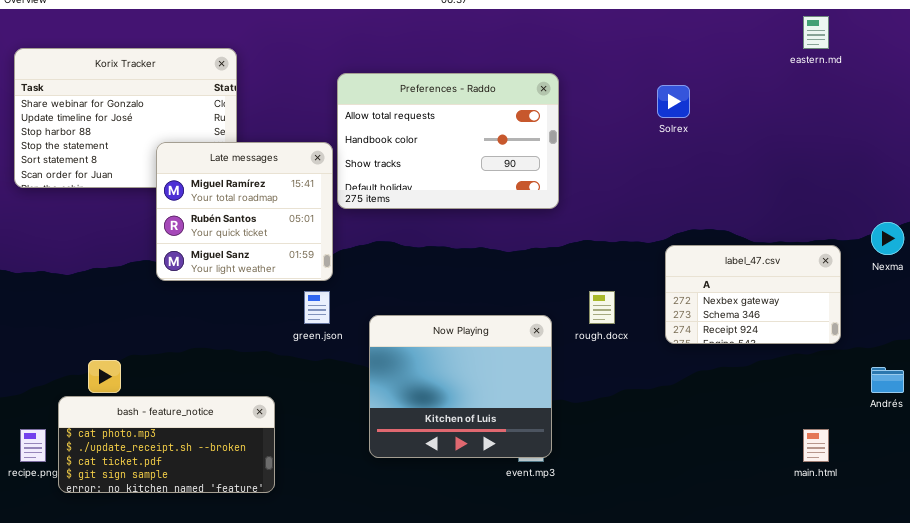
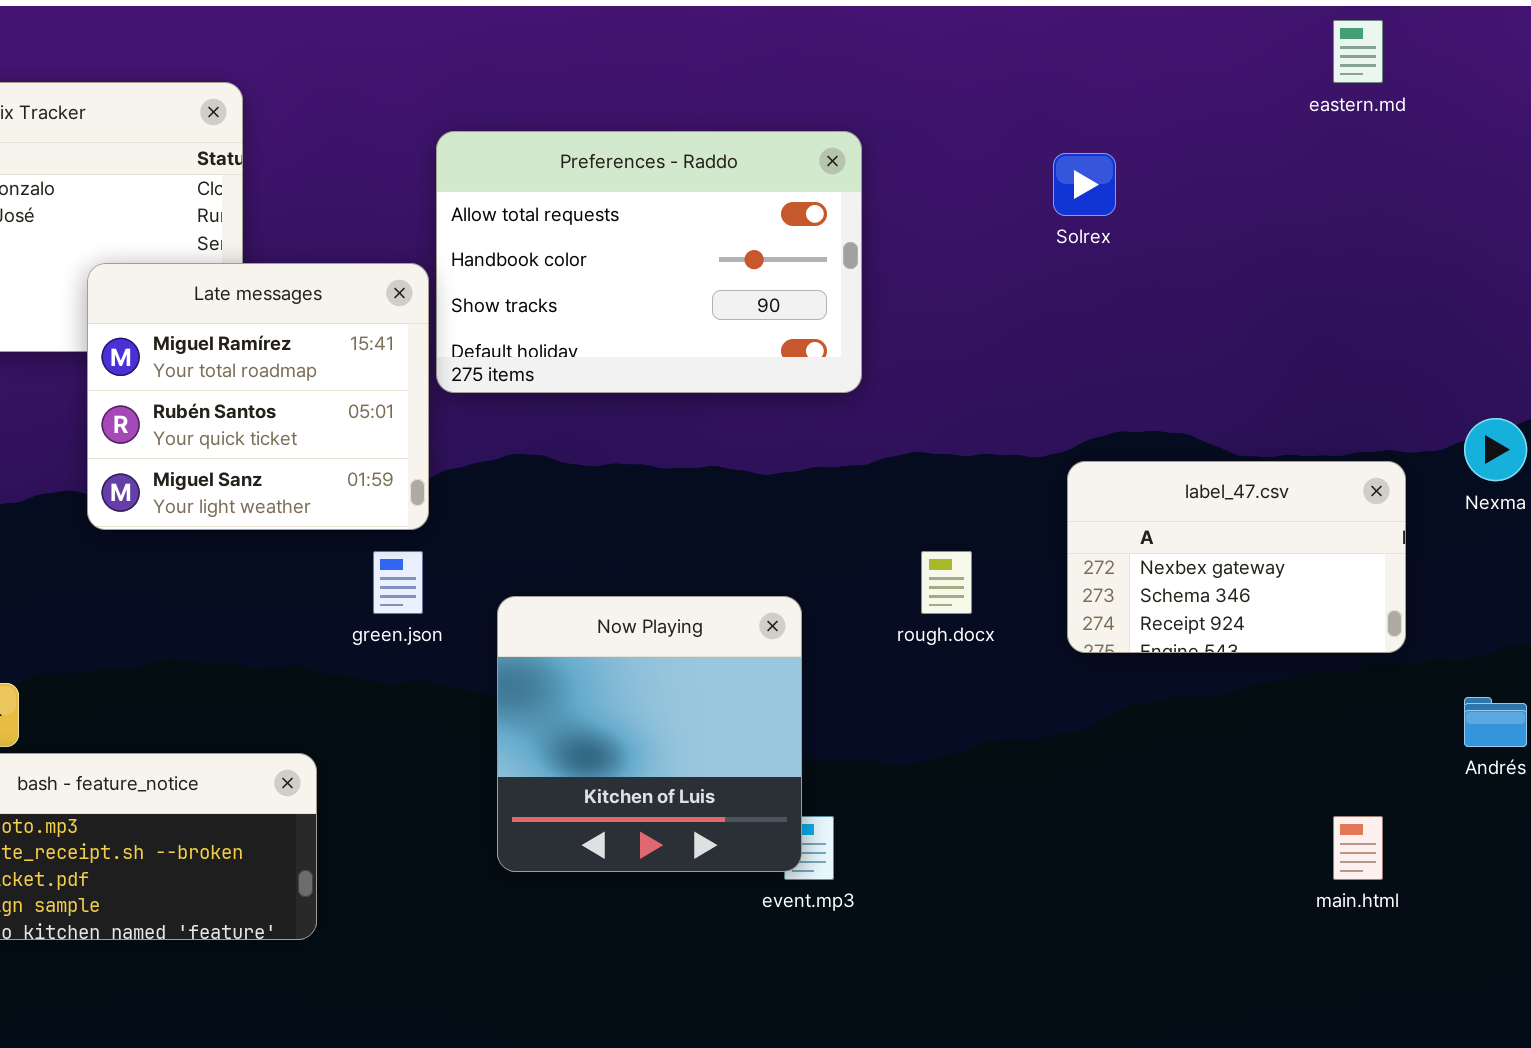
Now Playing: [369,315,552,458] -> [497,596,802,872], resized

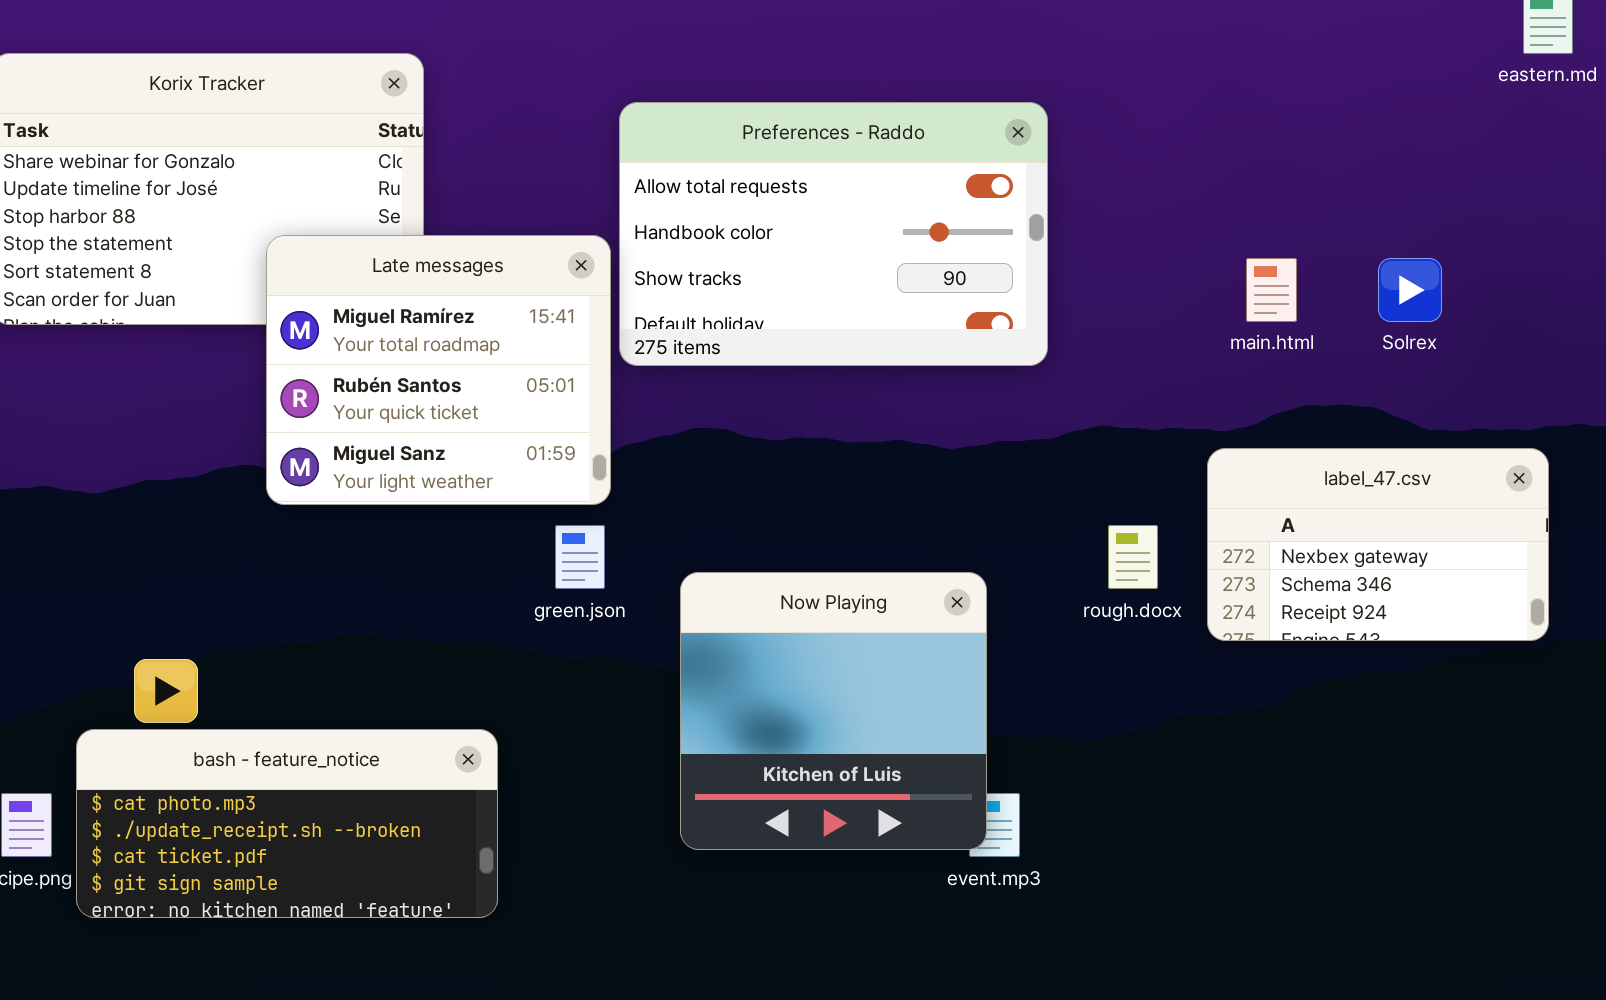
Solrex: [1053,153,1116,216] -> [1378,258,1442,322], moved
label_47.csv: [1067,461,1406,653] -> [1207,448,1549,641], moved
main.html: [1333,816,1383,880] -> [1246,258,1297,322], moved

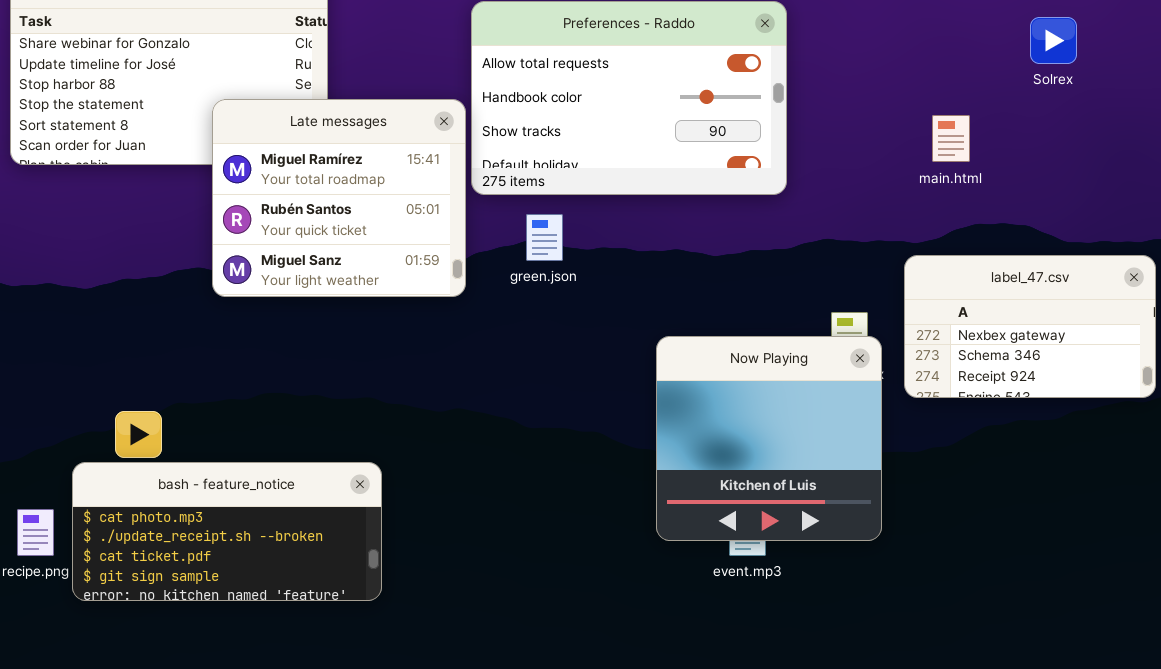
Solrex: [1378,258,1442,322] -> [1030,17,1077,64], moved
green.json: [555,525,605,589] -> [526,214,563,261], moved
Now Playing: [680,572,987,850] -> [656,336,882,541], moved

